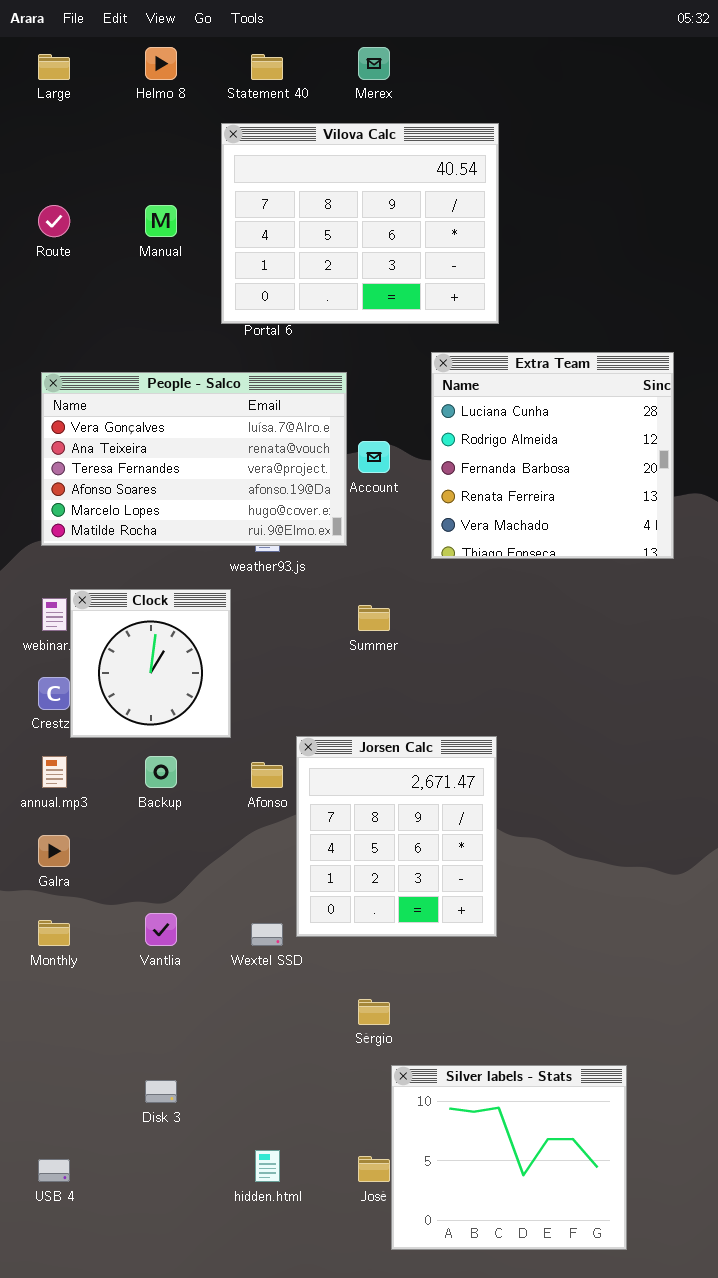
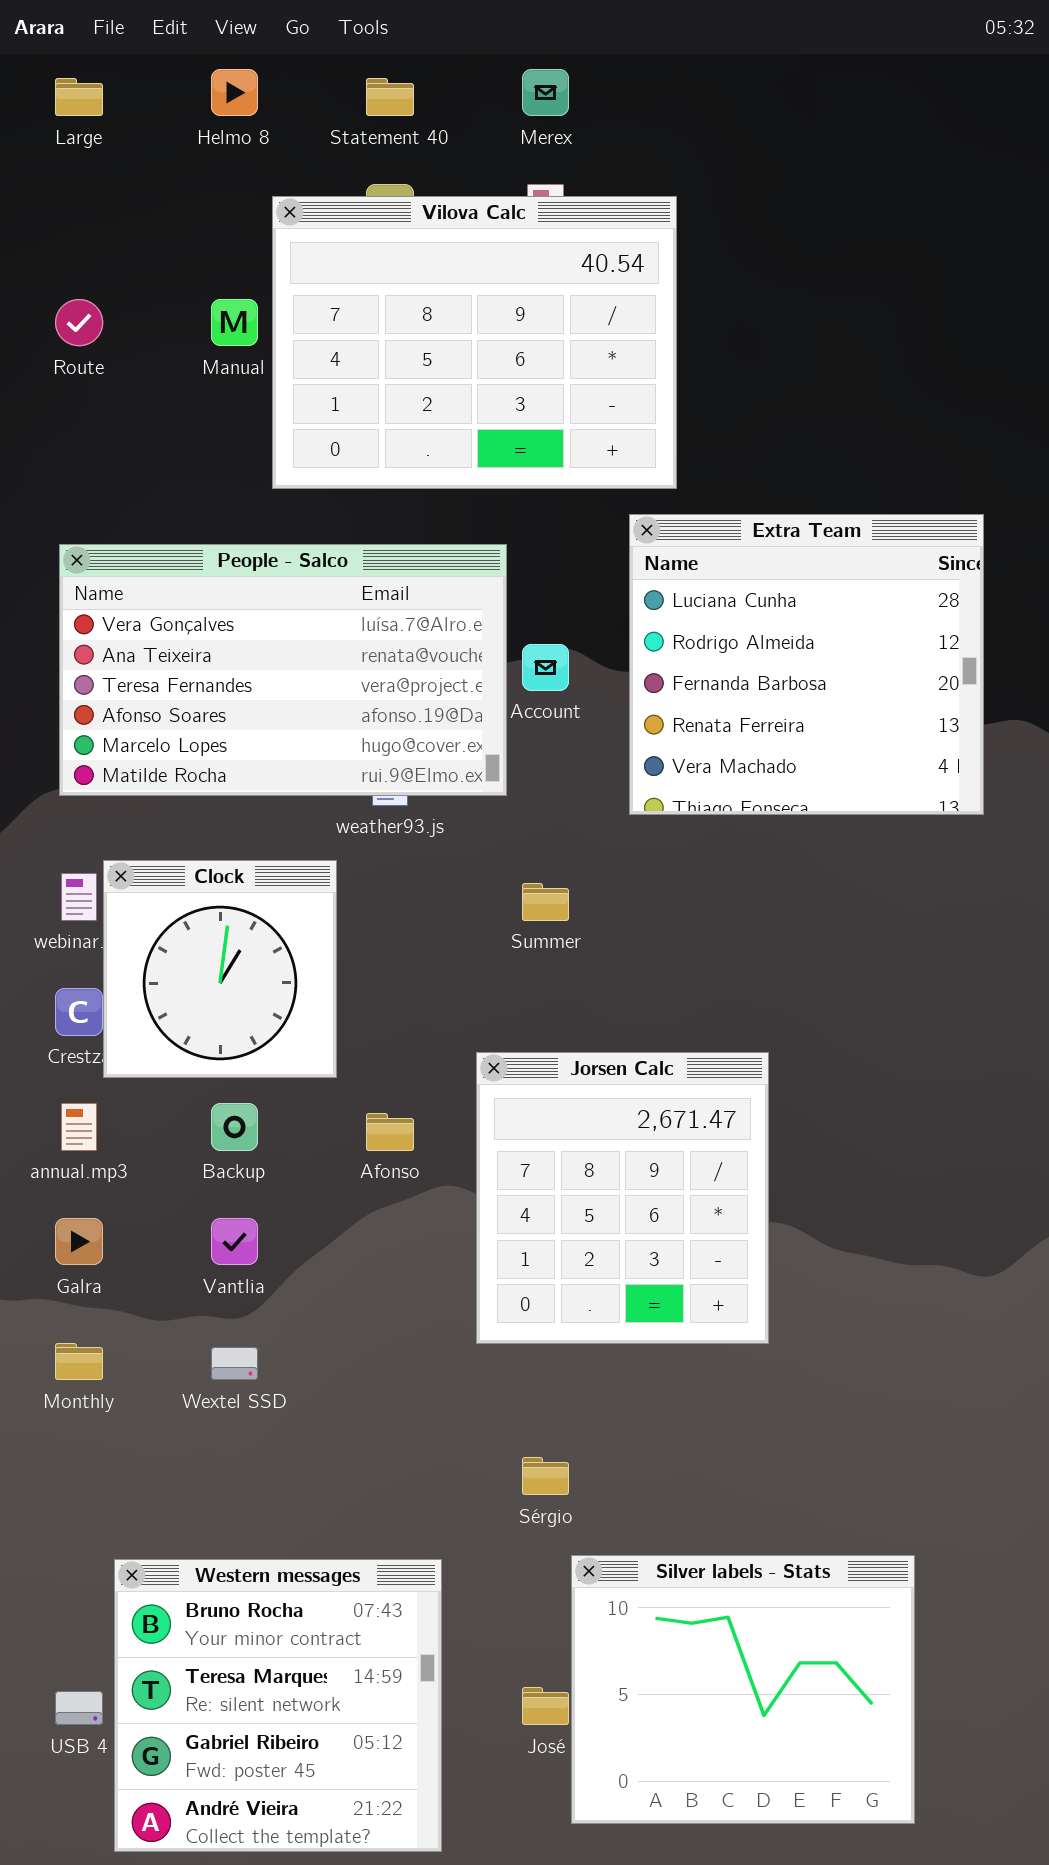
Vilova Calc: [221,123,499,324] -> [272,196,677,489], moved
Jorsen Calc: [296,736,497,937] -> [476,1052,769,1344], moved
Vantlia: [145,913,177,946] -> [211,1218,258,1265], moved
Wextel SSD: [251,923,283,946] -> [211,1347,258,1380], moved
Western messages: none -> [114,1559,442,1852], opened

